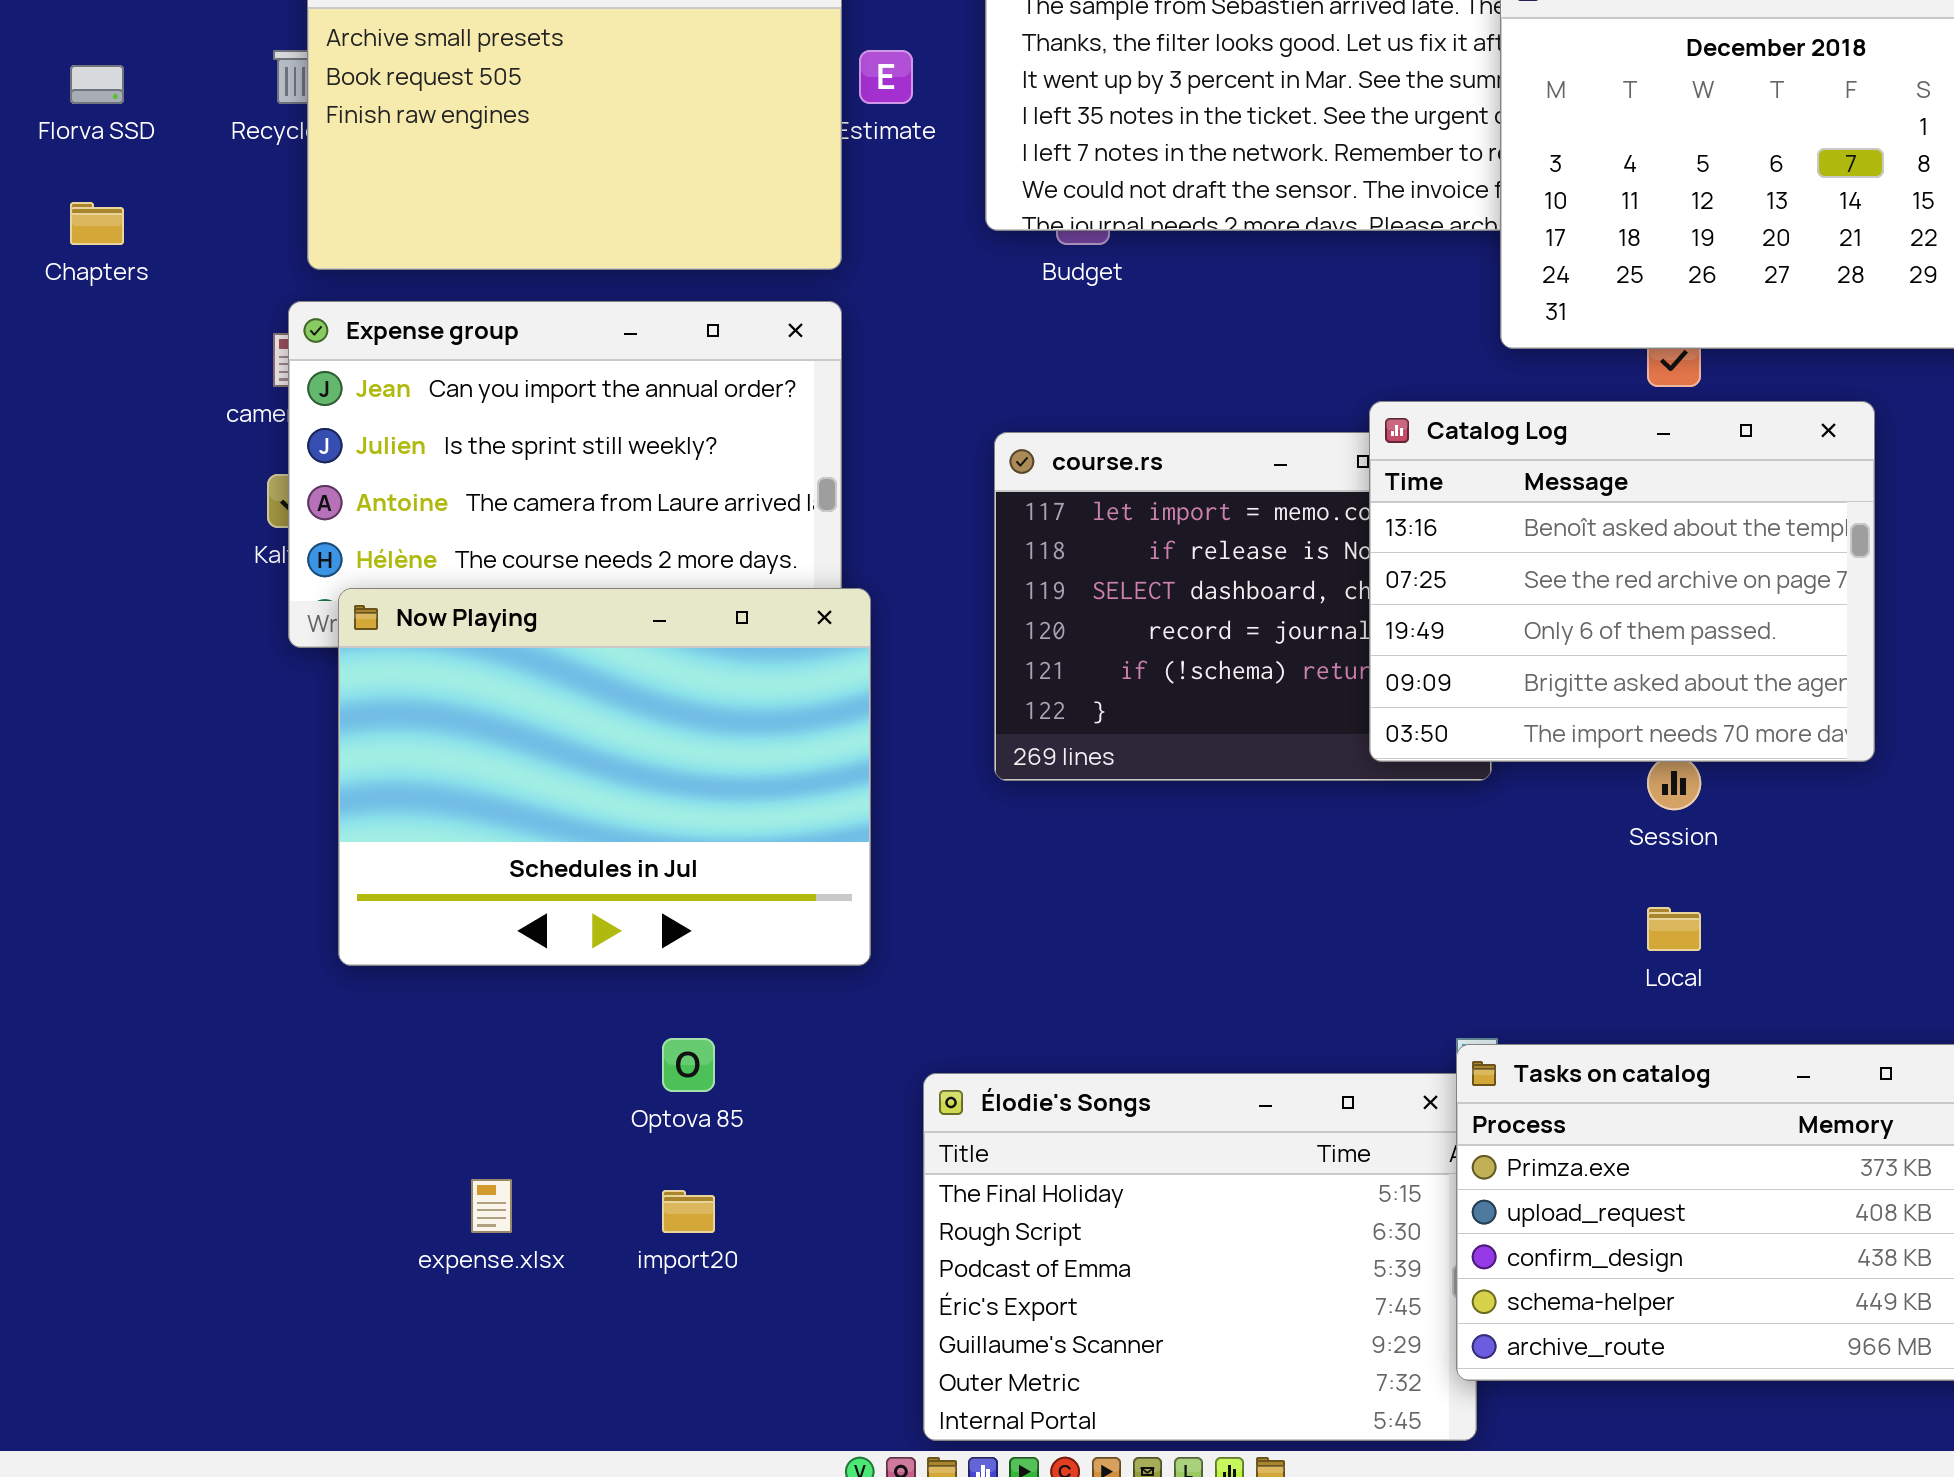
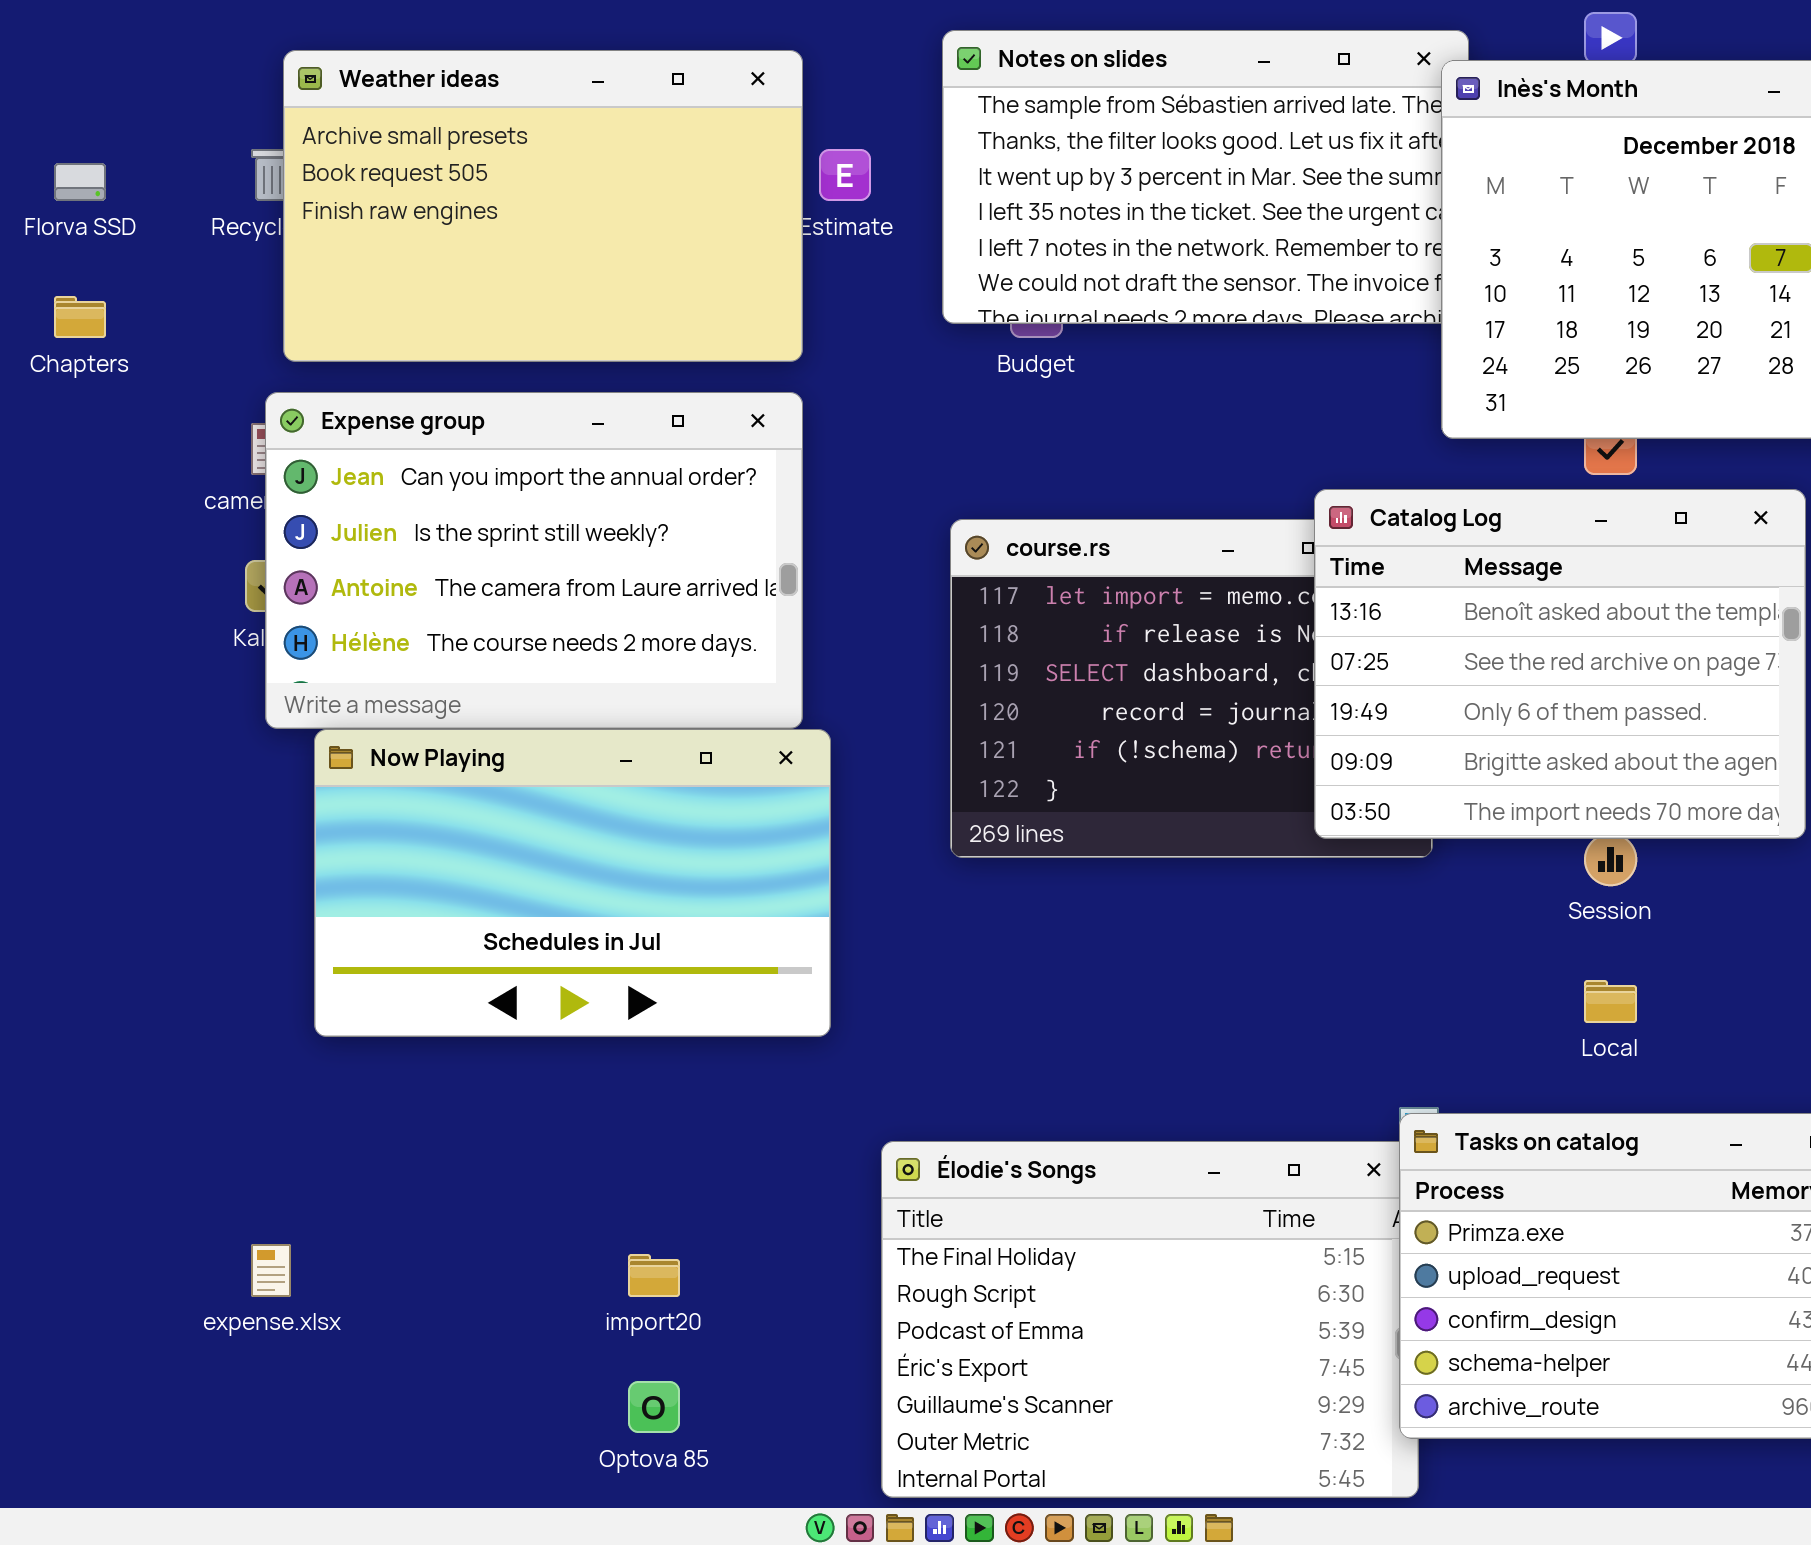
Now Playing: [338,588,871,966] -> [314,729,831,1037], resized
Optova 85: [662,1038,715,1092] -> [628,1381,680,1433], moved
expense.xlsx: [471,1179,512,1233] -> [251,1244,291,1297], moved

